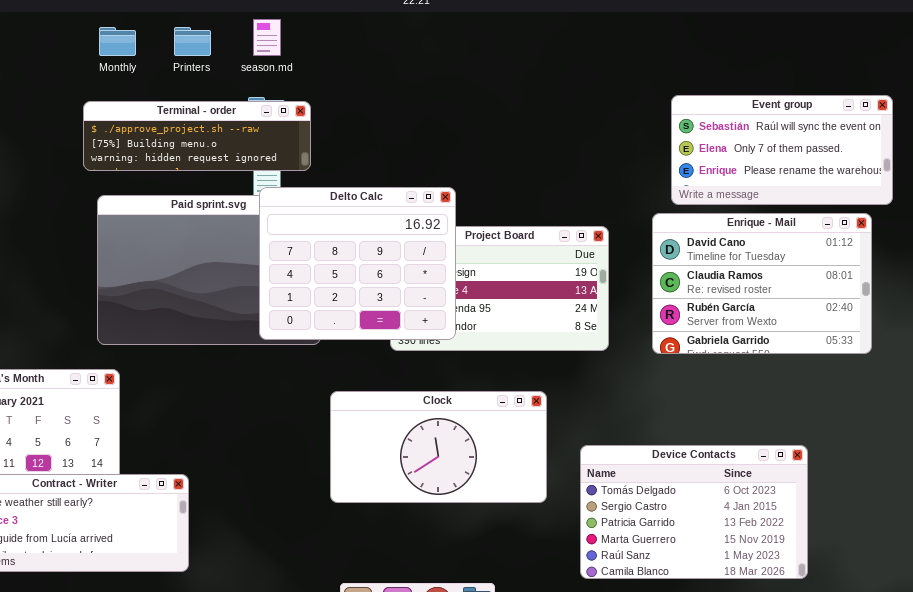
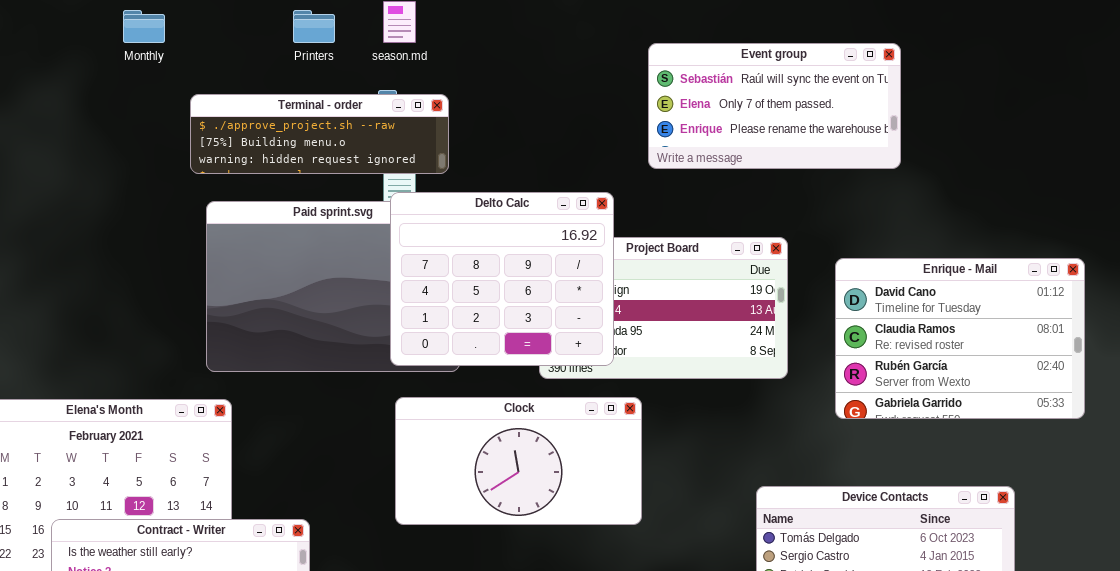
Monthly: [99,27,136,56] -> [123,10,165,43], moved
Event group: [671,95,893,205] -> [648,43,901,169], moved
Enrique - Mail: [652,213,872,354] -> [835,258,1085,419], moved
Clock: [330,391,547,503] -> [395,397,642,525], moved

